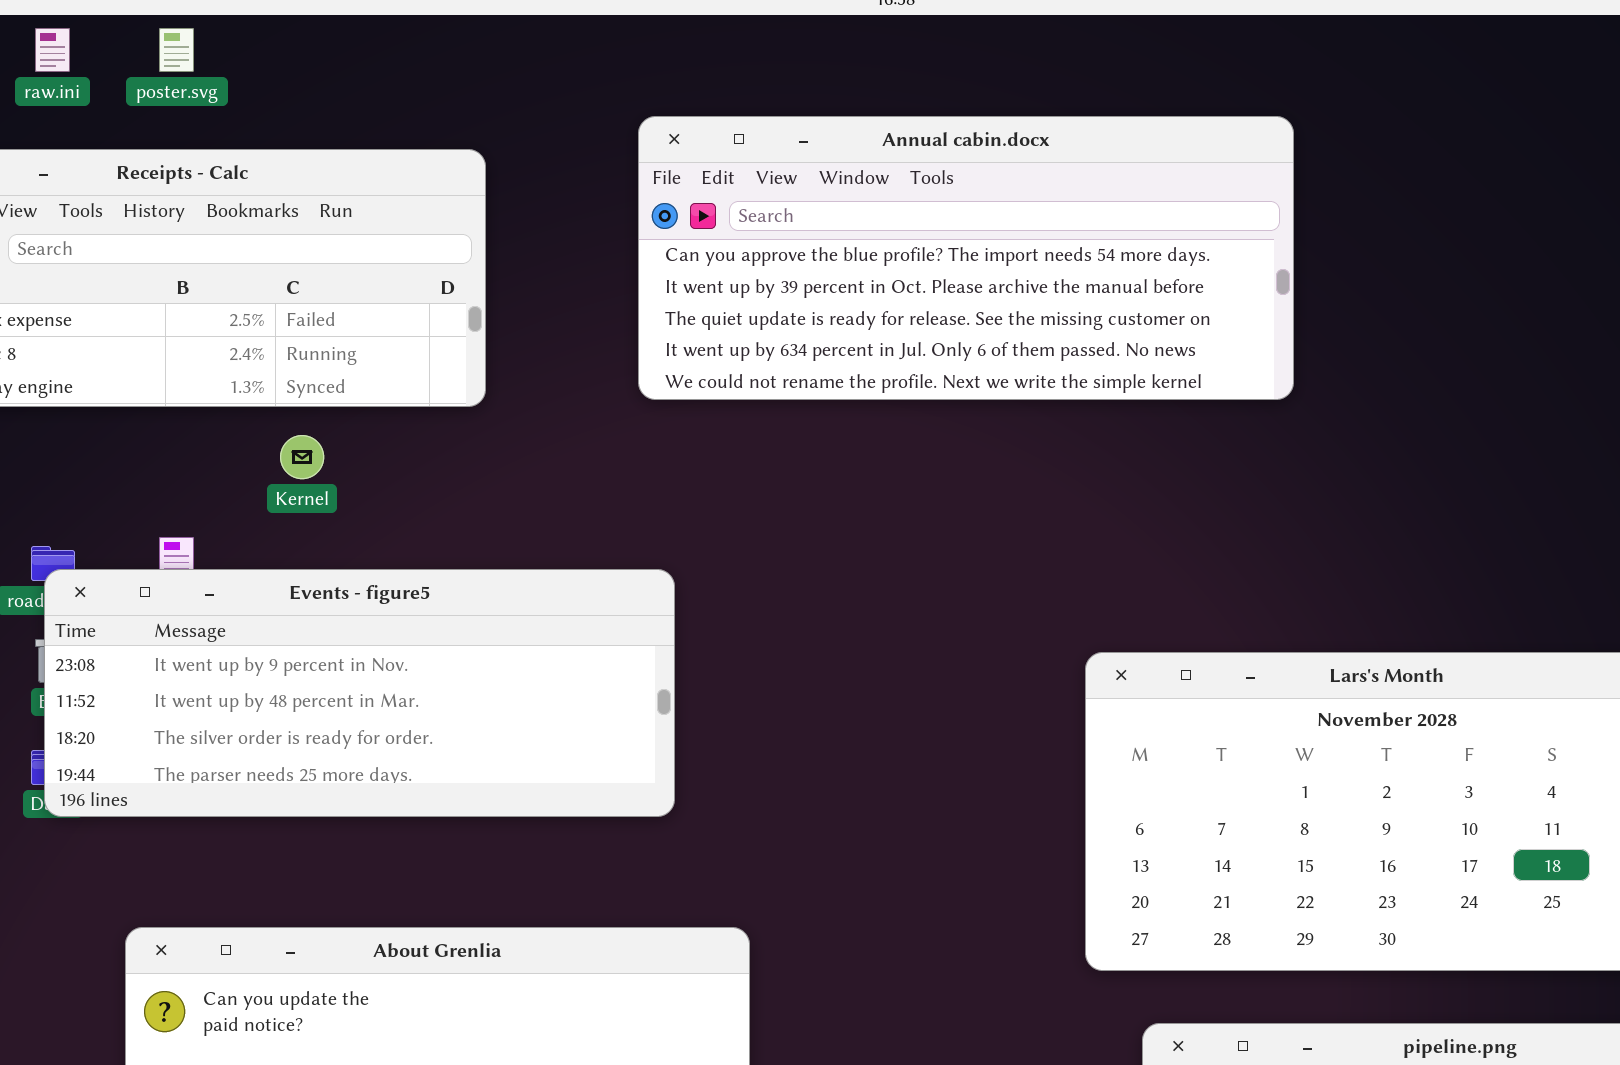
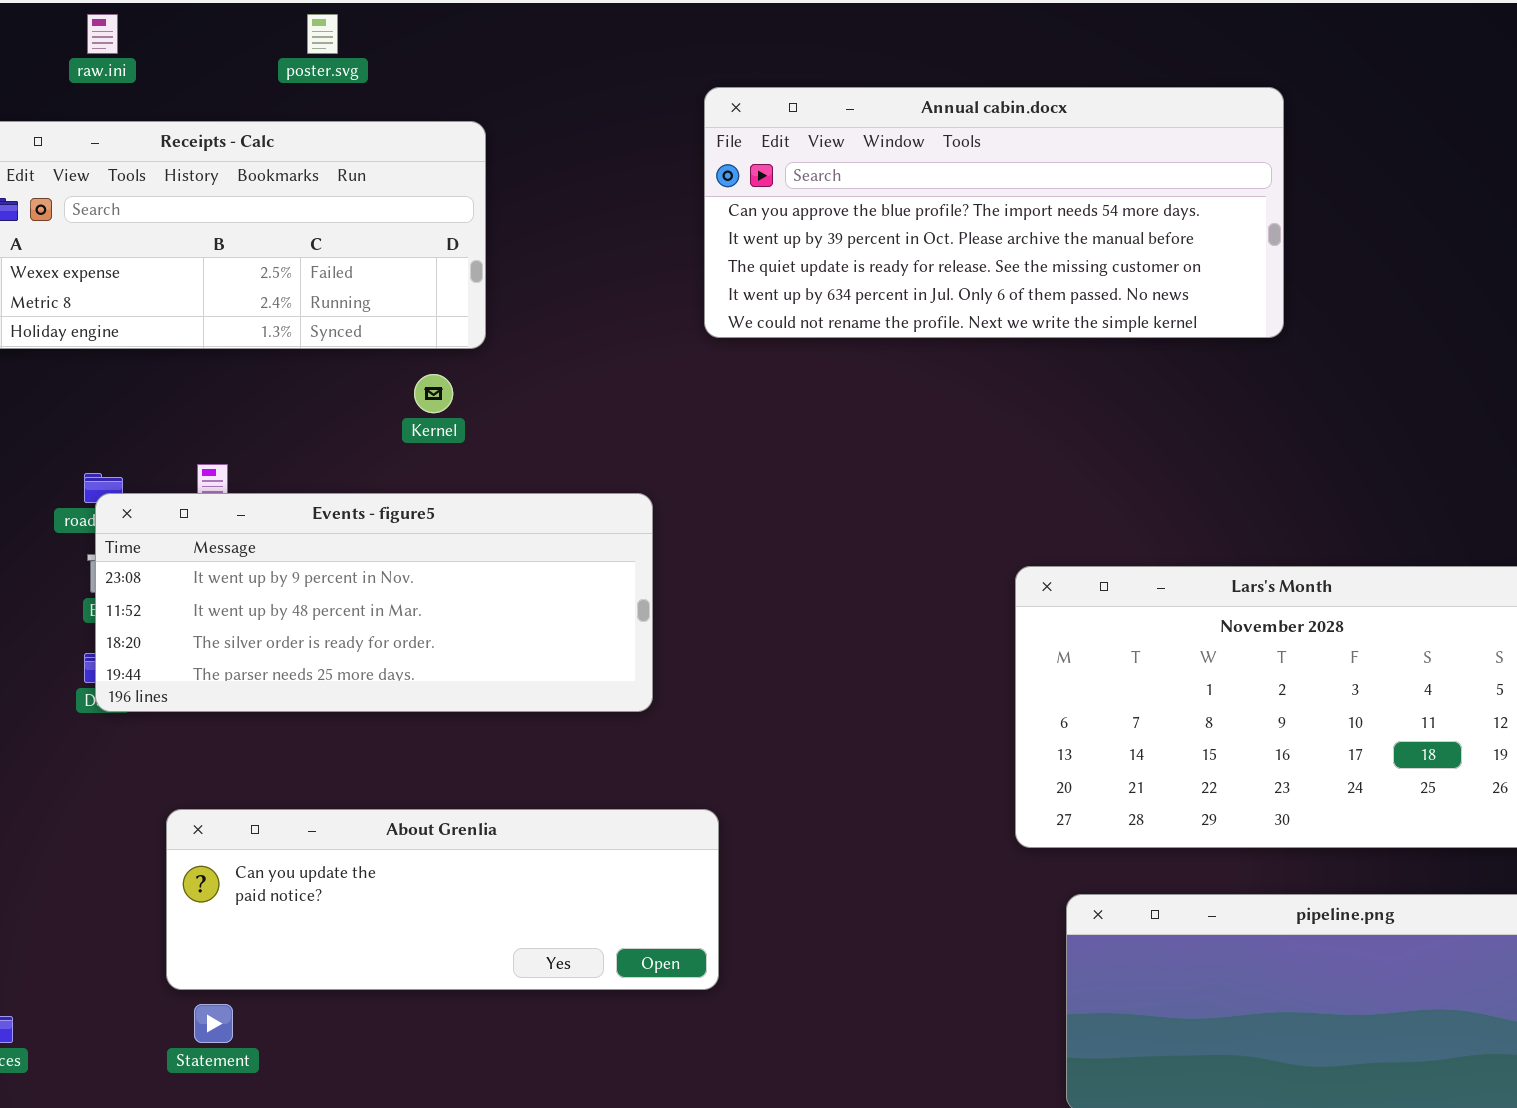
poster.svg: [159,28,194,72] -> [307,14,338,54], moved
Annual cabin.docx: [638,116,1294,400] -> [704,87,1284,338], moved
Kernel: [280,435,324,479] -> [414,374,453,413], moved

